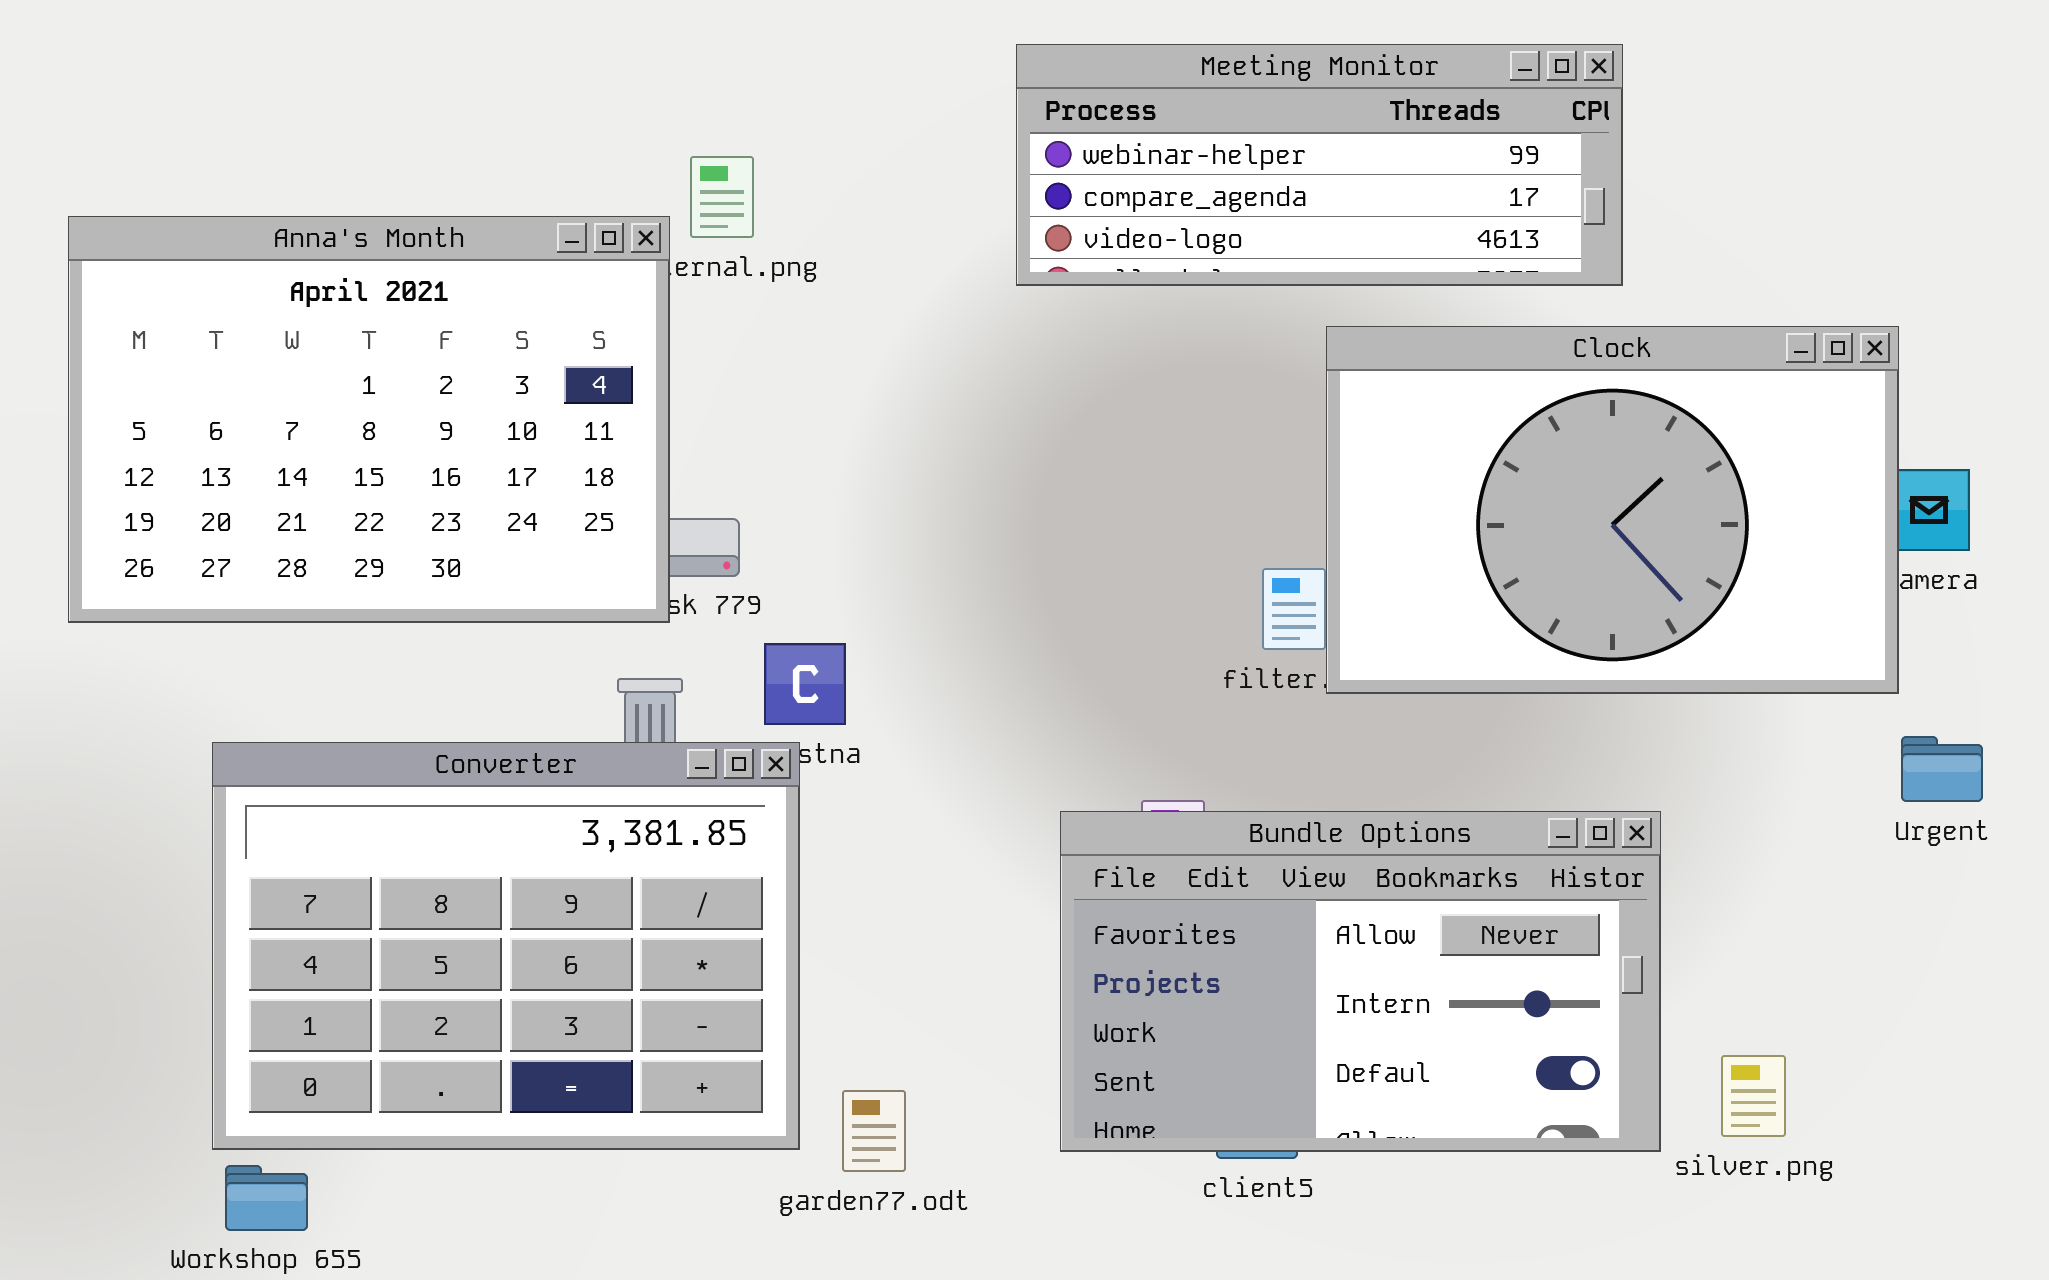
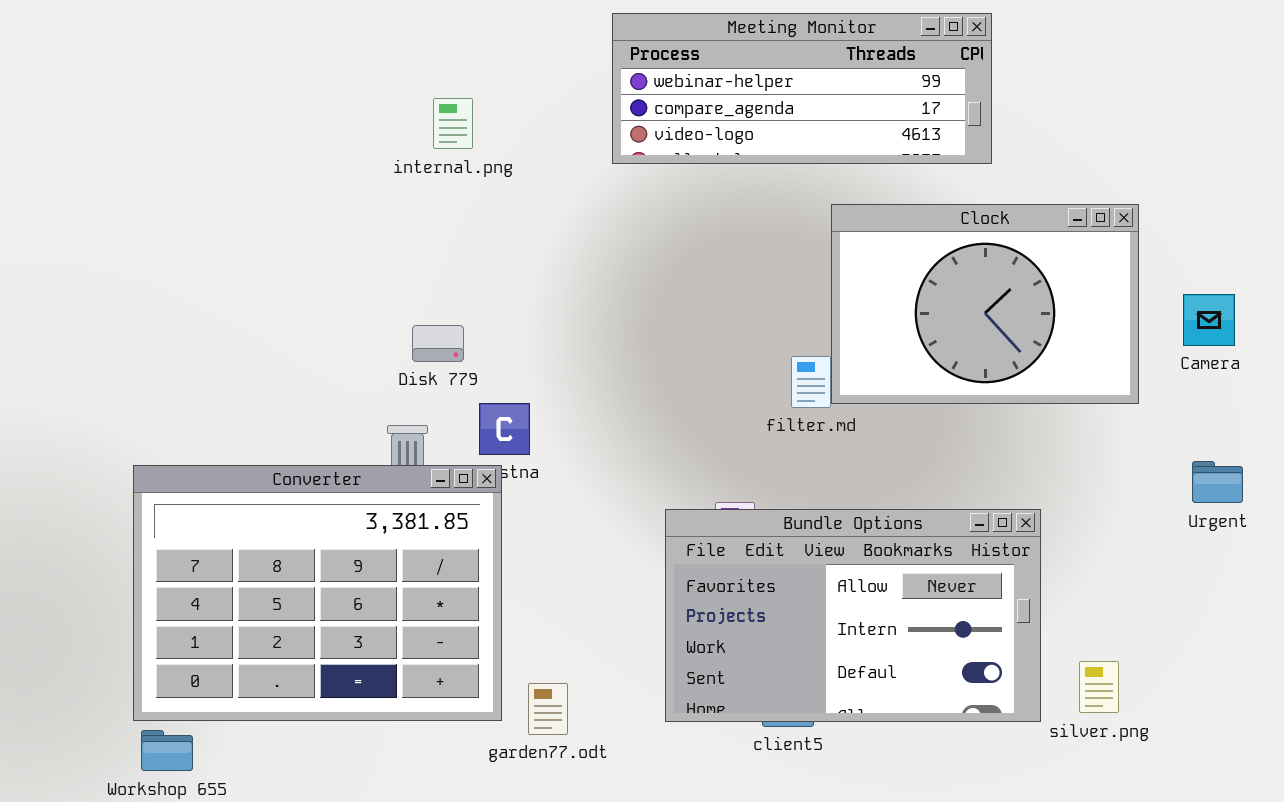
Meeting Monitor: [1016,44,1623,286] -> [612,13,992,164], moved
Anna's Month: [68,216,670,623] -> none, closed
Clock: [1326,326,1899,694] -> [831,204,1139,404], resized

